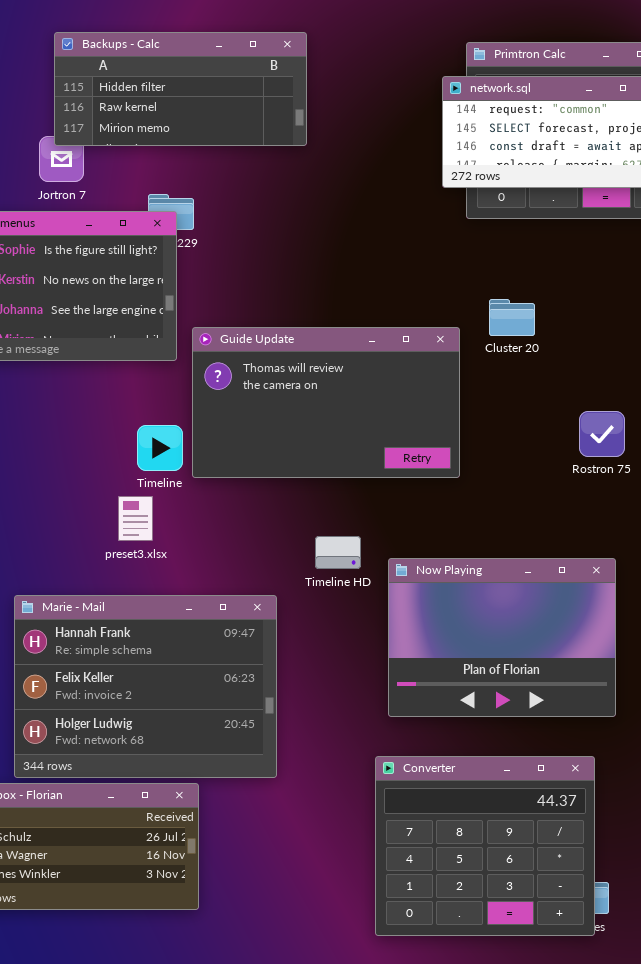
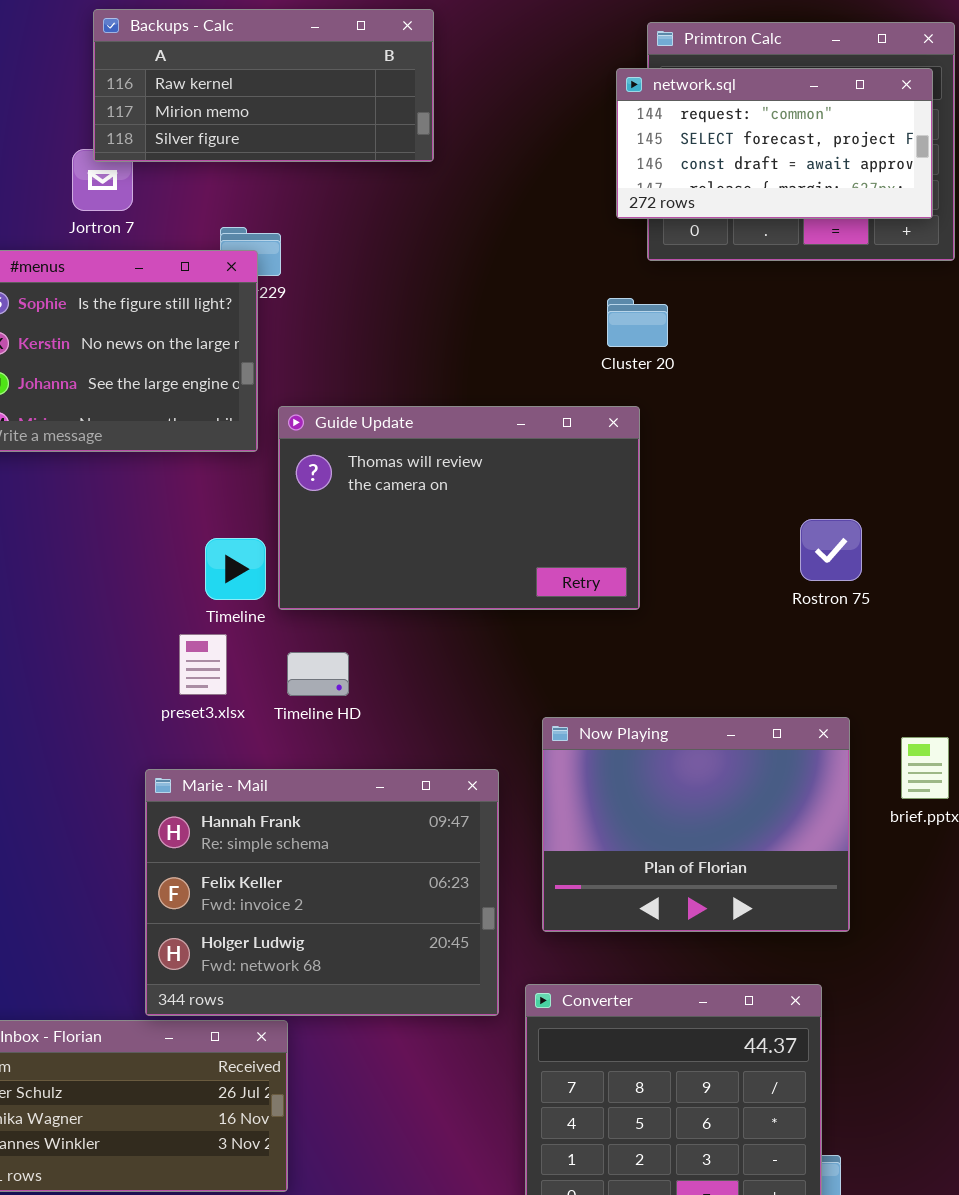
Backups - Calc: [54,32,307,146] -> [93,9,434,162], scrolled down 1 row
Cluster 20: [489,299,535,336] -> [607,298,668,347], moved
Timeline HD: [315,536,361,569] -> [287,652,349,696], moved
Marie - Mail: [14,595,277,778] -> [145,769,499,1016], moved

